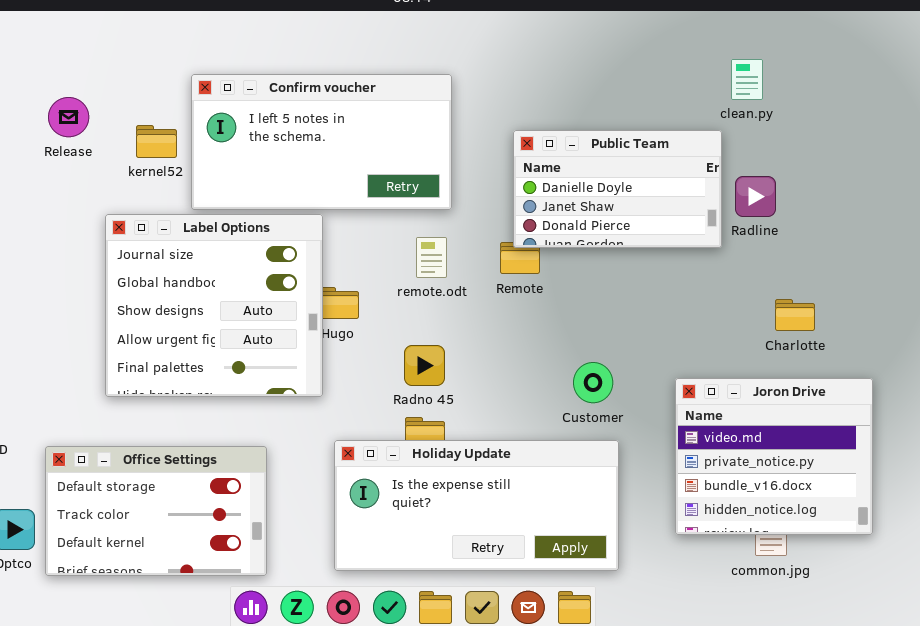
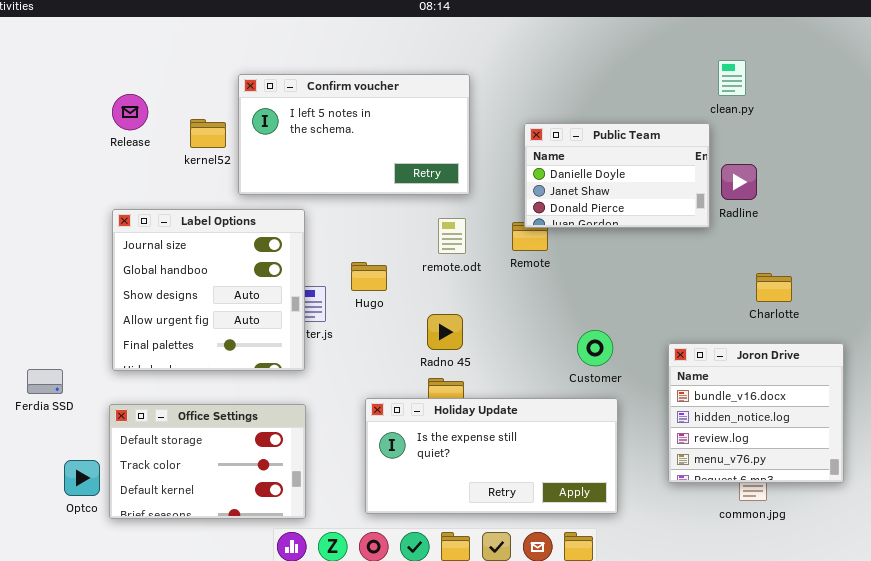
Label Options: [105,214,323,397] -> [112,209,305,371], moved
Joron Drive: [675,378,873,535] -> [668,343,844,483], scrolled down 2 rows

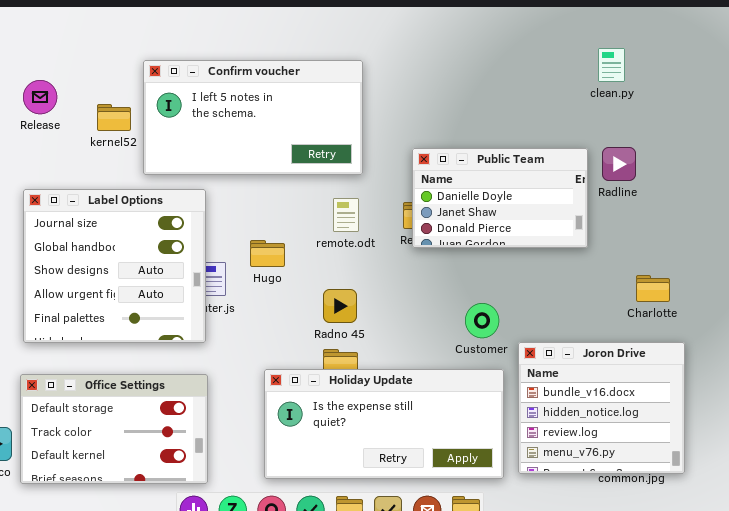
Public Team: [524,123,710,228] -> [412,148,588,248], moved
Charlotte: [756,273,792,302] -> [636,275,670,302], moved
Joron Drive: [668,343,844,483] -> [518,342,685,474], moved

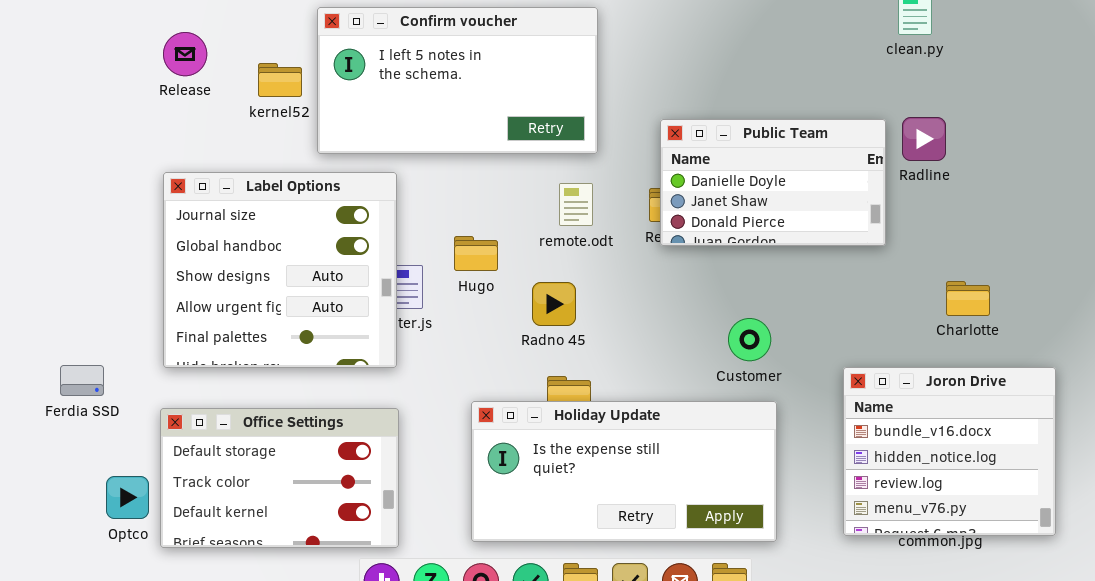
Radno 45: [323,289,357,323] -> [532,282,576,326], moved
Joron Drive: [518,342,685,474] -> [843,367,1056,536], moved

